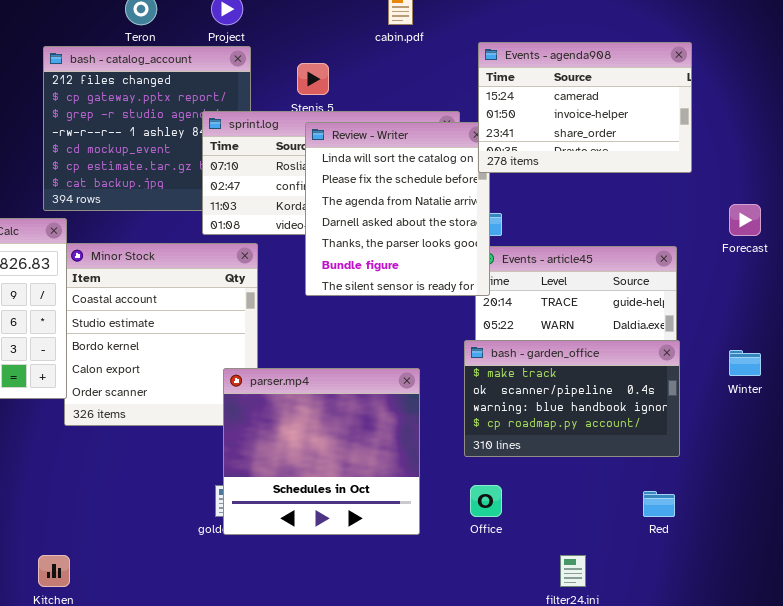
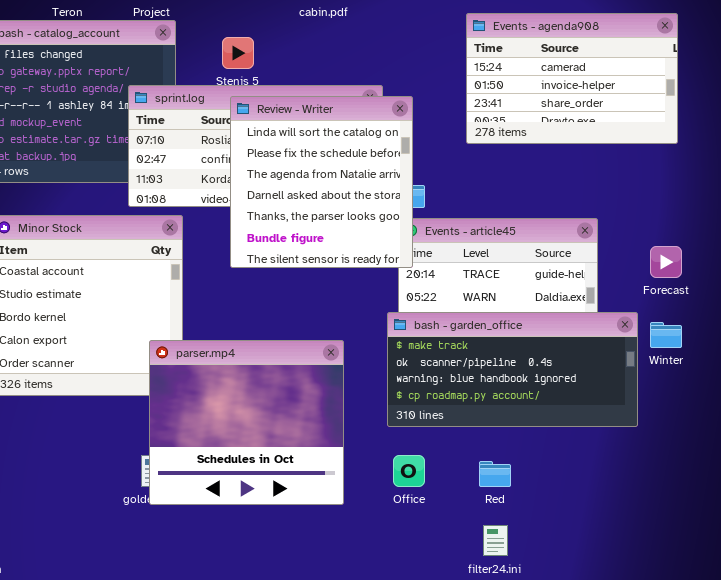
Events - agenda908: [478,42,692,173] -> [466,13,678,144], moved
Forecast: [729,204,761,236] -> [650,246,682,278], moved
bash - garden_office: [464,340,680,457] -> [387,312,638,427], resized
Red: [643,491,675,517] -> [479,461,511,487], moved

